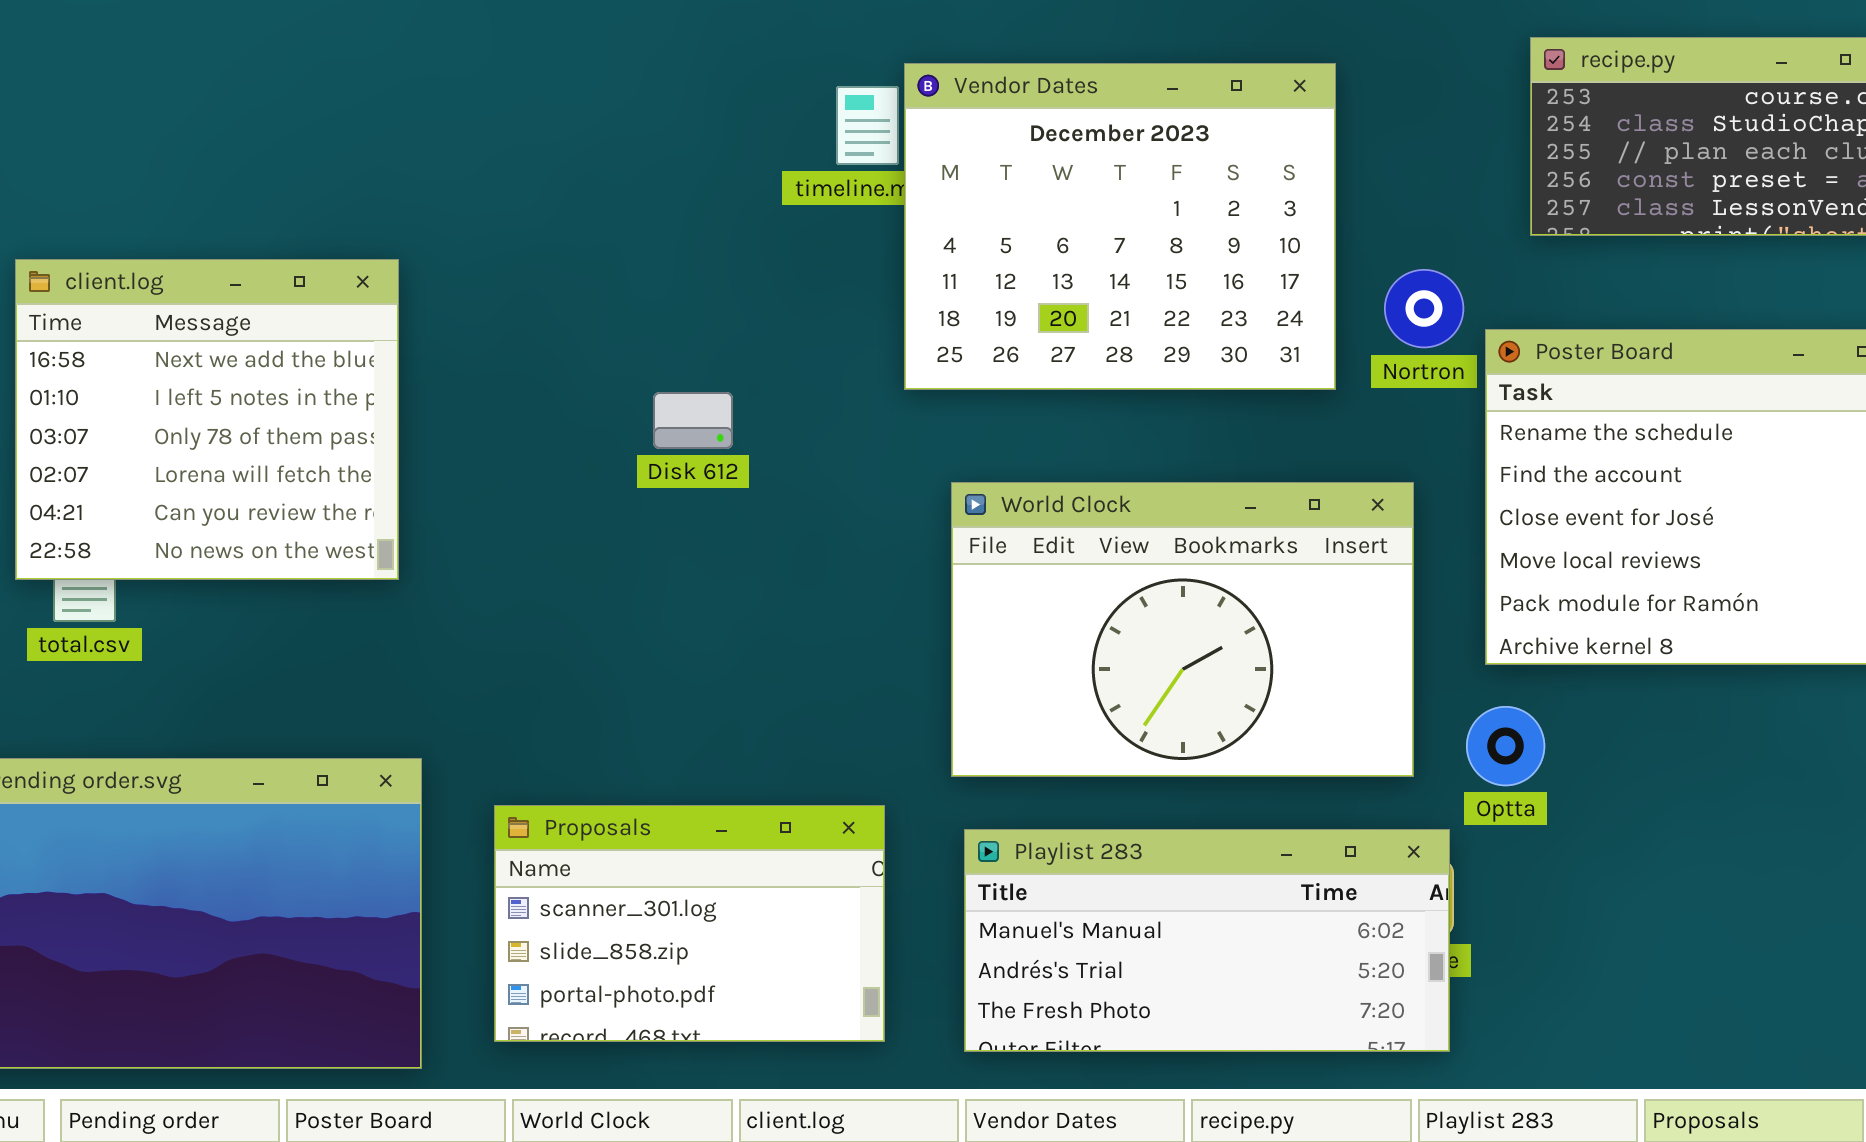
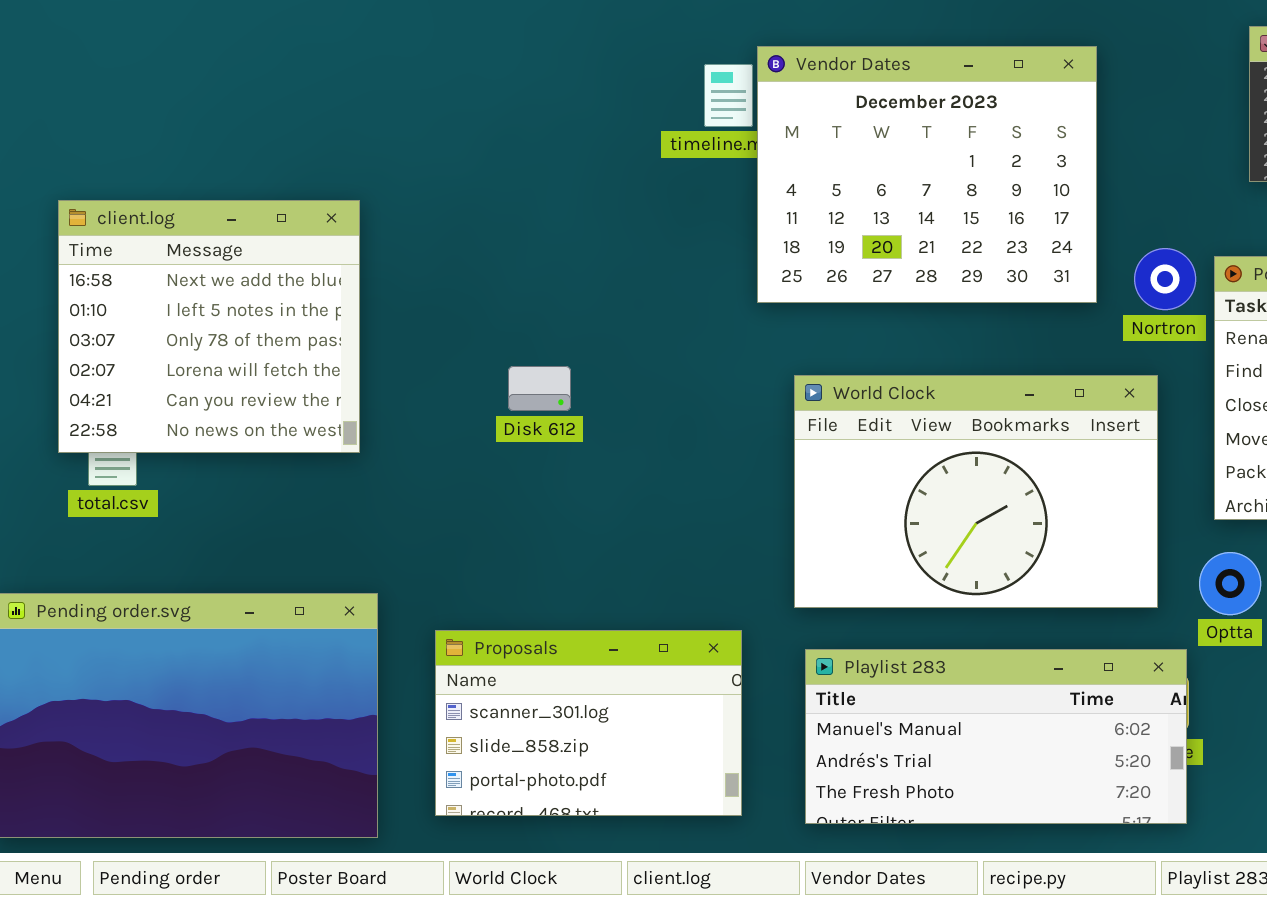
Nortron: [1384,269,1464,348] -> [1134,248,1196,310], moved
Disk 612: [653,392,733,449] -> [508,366,571,411], moved

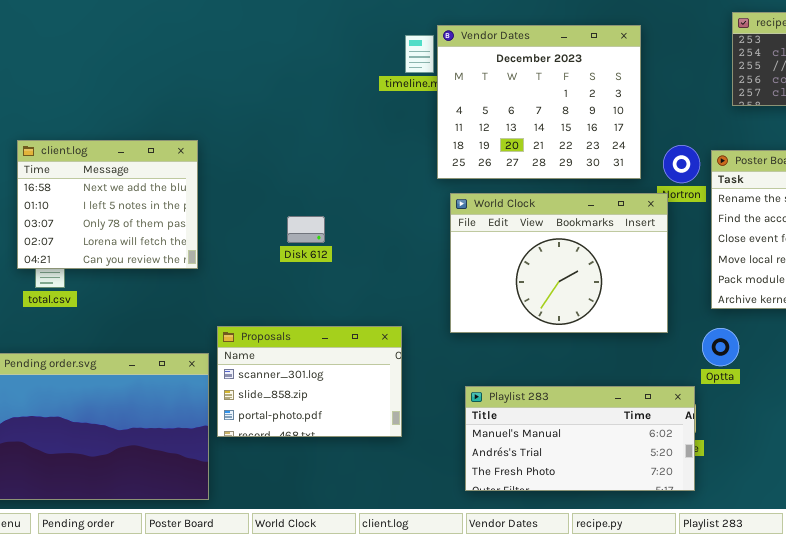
client.log: [58,200,360,453] -> [17,140,198,269], resized
World Clock: [794,375,1158,608] -> [450,193,668,333], moved
Proposals: [435,630,742,816] -> [217,326,402,437], moved

